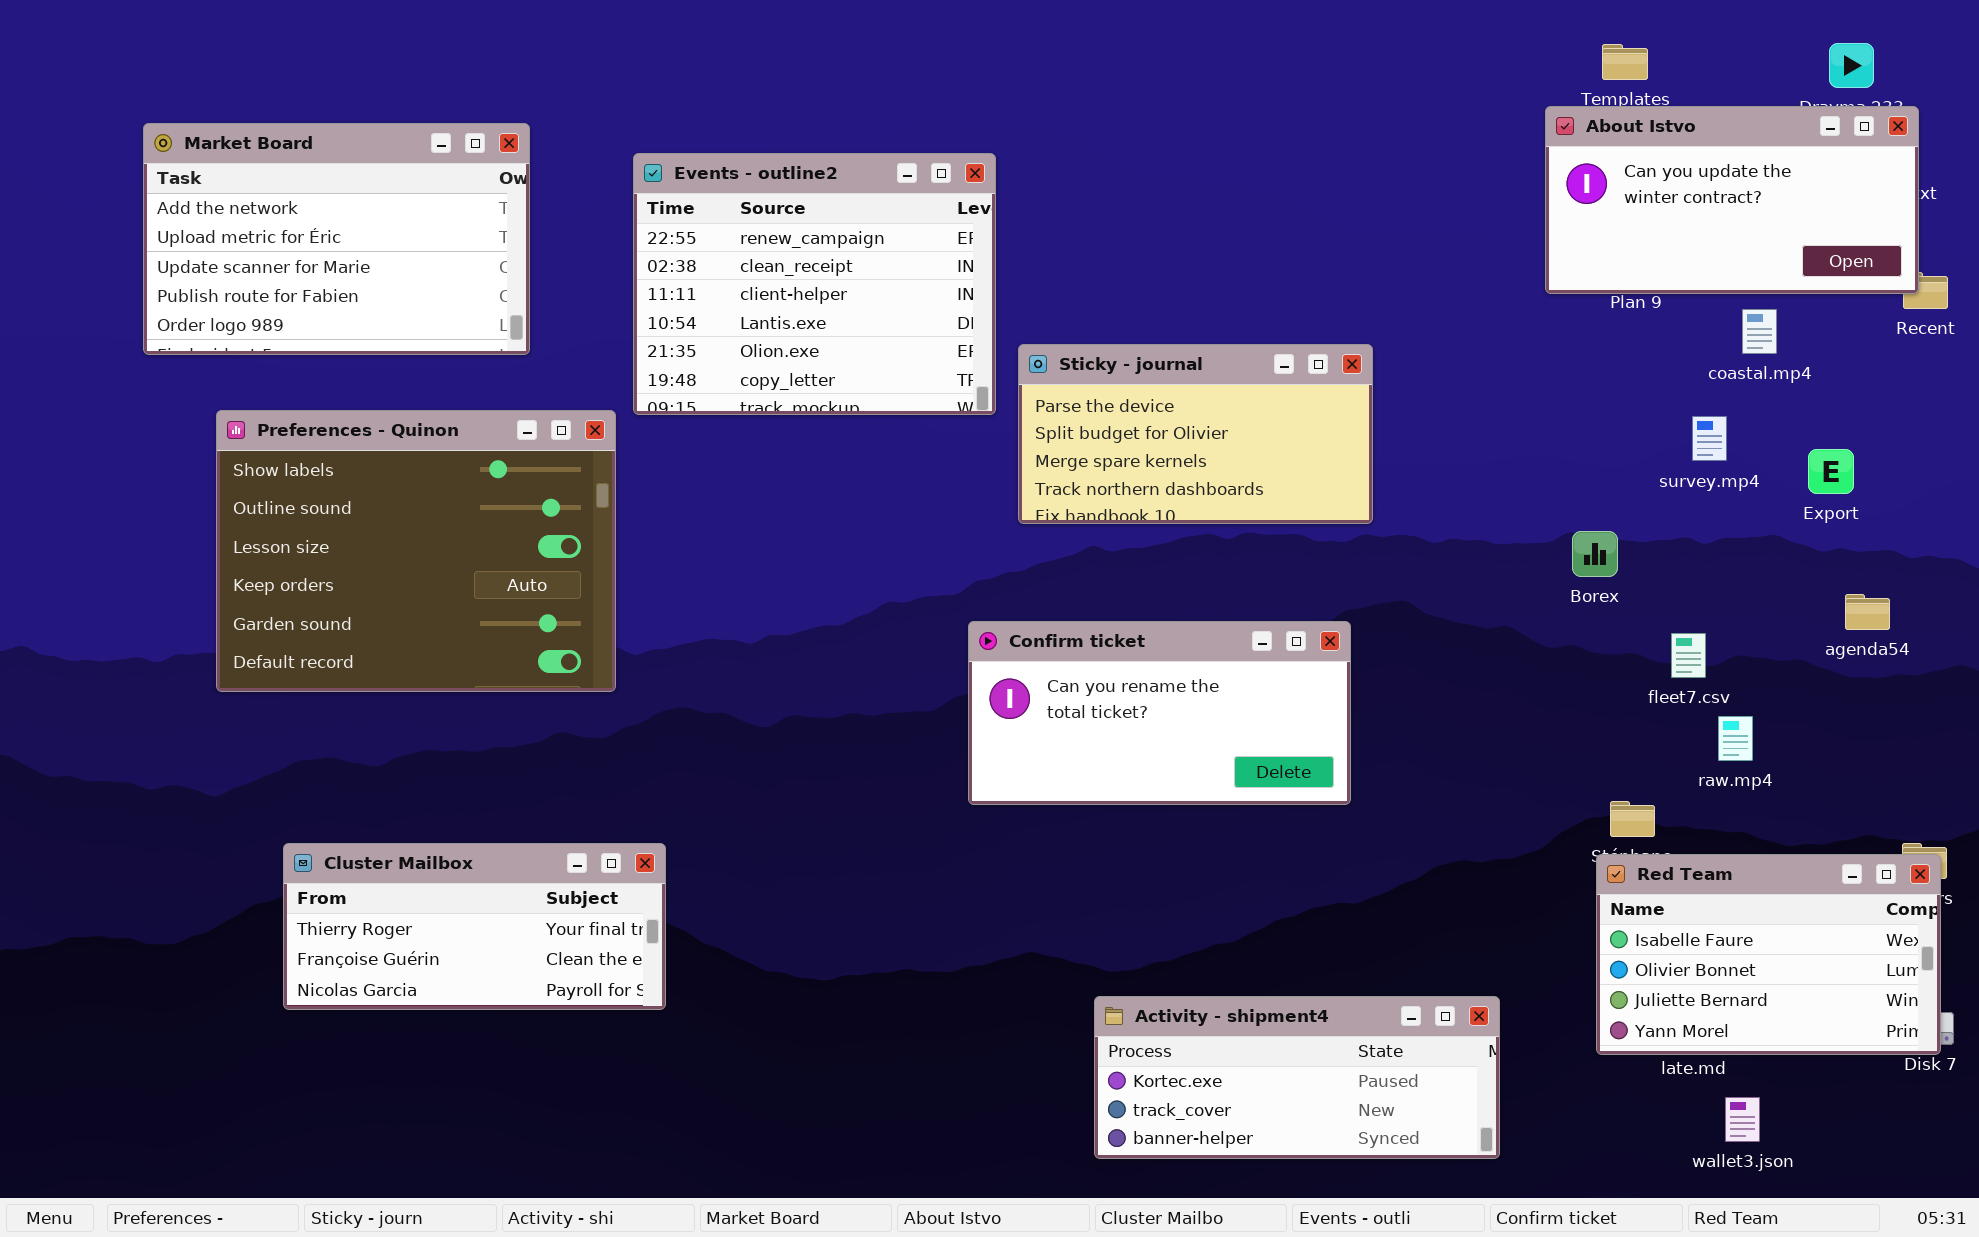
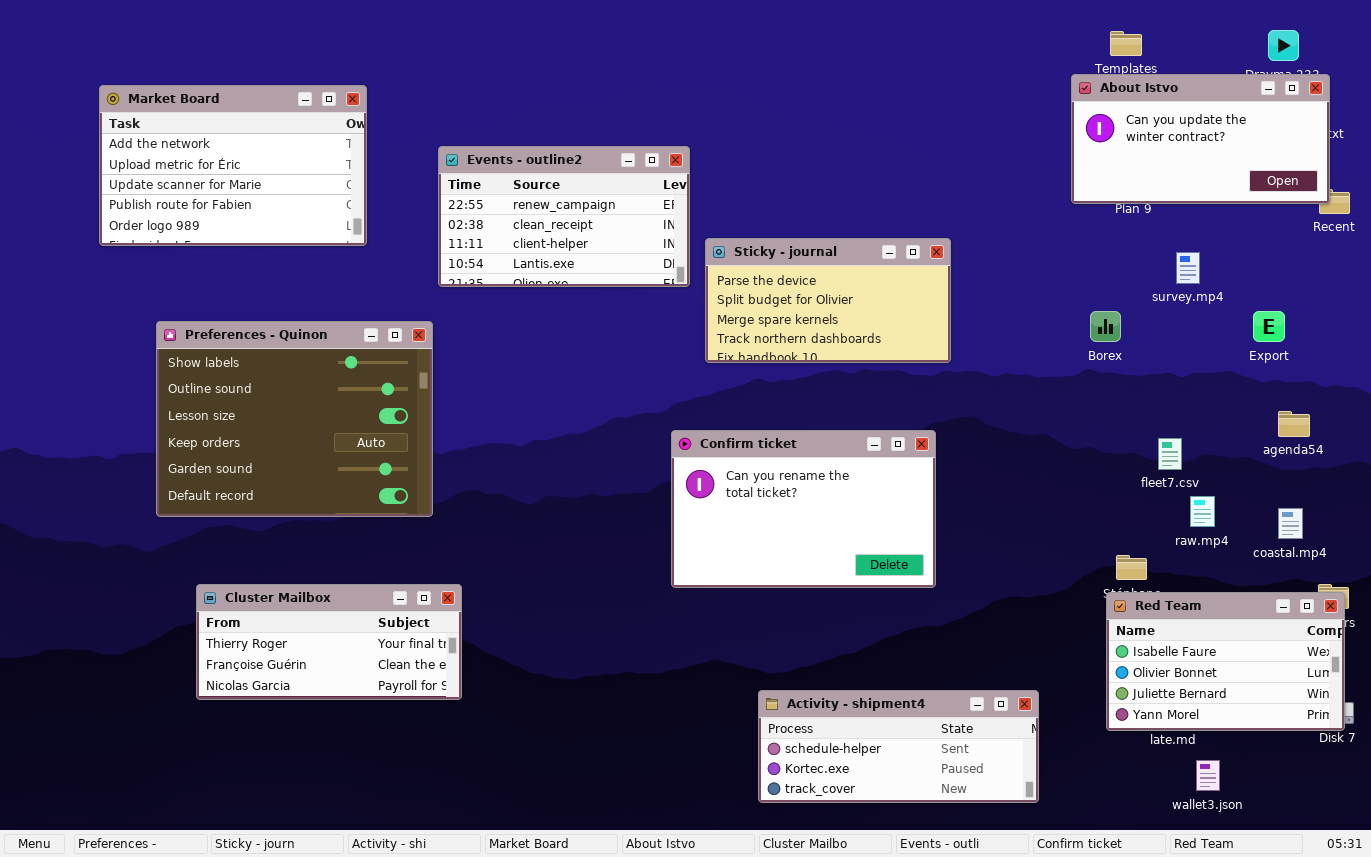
Events - outline2: [633,153,996,415] -> [438,146,690,287], resized
coastal.mp4: [1742,309,1777,354] -> [1278,508,1303,539], moved
Preferences - Quinon: [216,410,616,692] -> [156,321,433,517], moved
survey.mp4: [1692,416,1727,461] -> [1176,252,1200,284], moved
Borex: [1572,531,1618,577] -> [1090,311,1121,342], moved
Confirm ticket: [968,621,1351,805] -> [671,430,936,588], resized
Activity - shipment4: [1094,996,1500,1159] -> [758,690,1039,803], scrolled up 1 row

